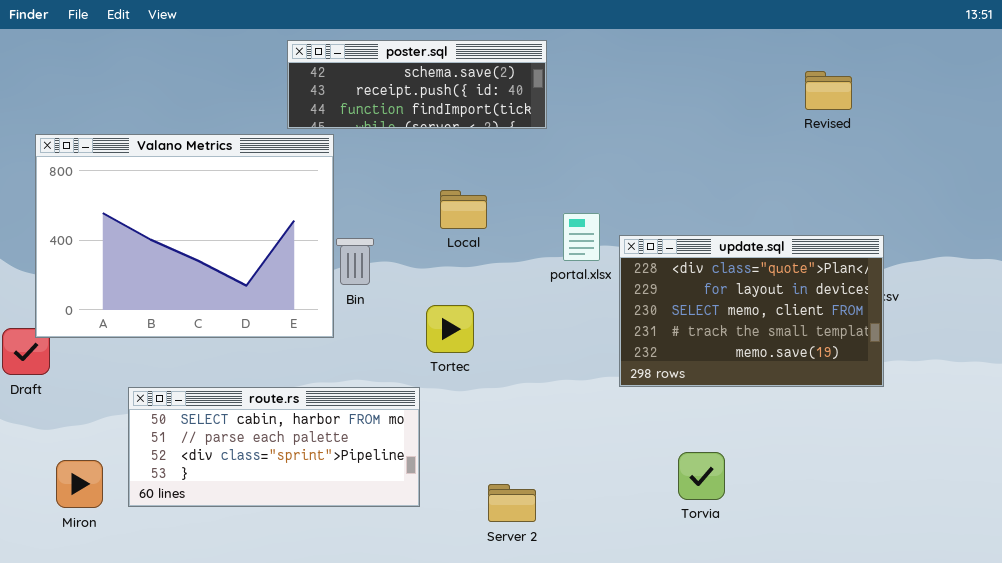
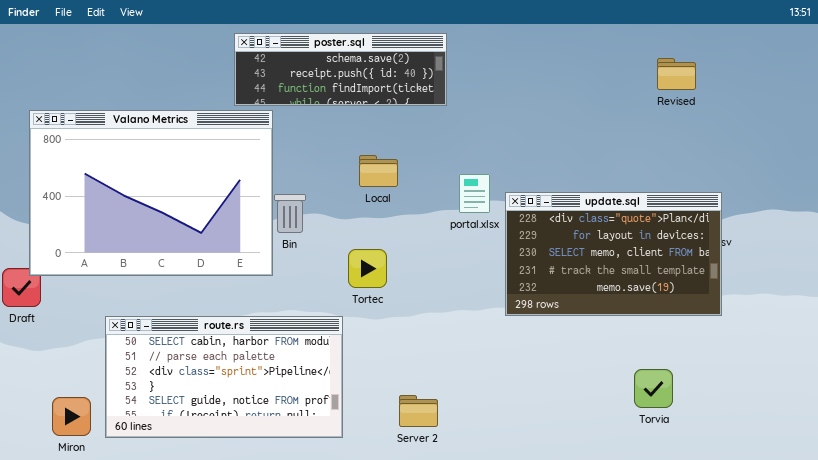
route.rs: [128,387,420,507] -> [105,316,343,438], resized
Torvia: [678,452,725,500] -> [634,369,673,408], moved
Miron: [56,460,103,508] -> [52,397,91,436], moved

